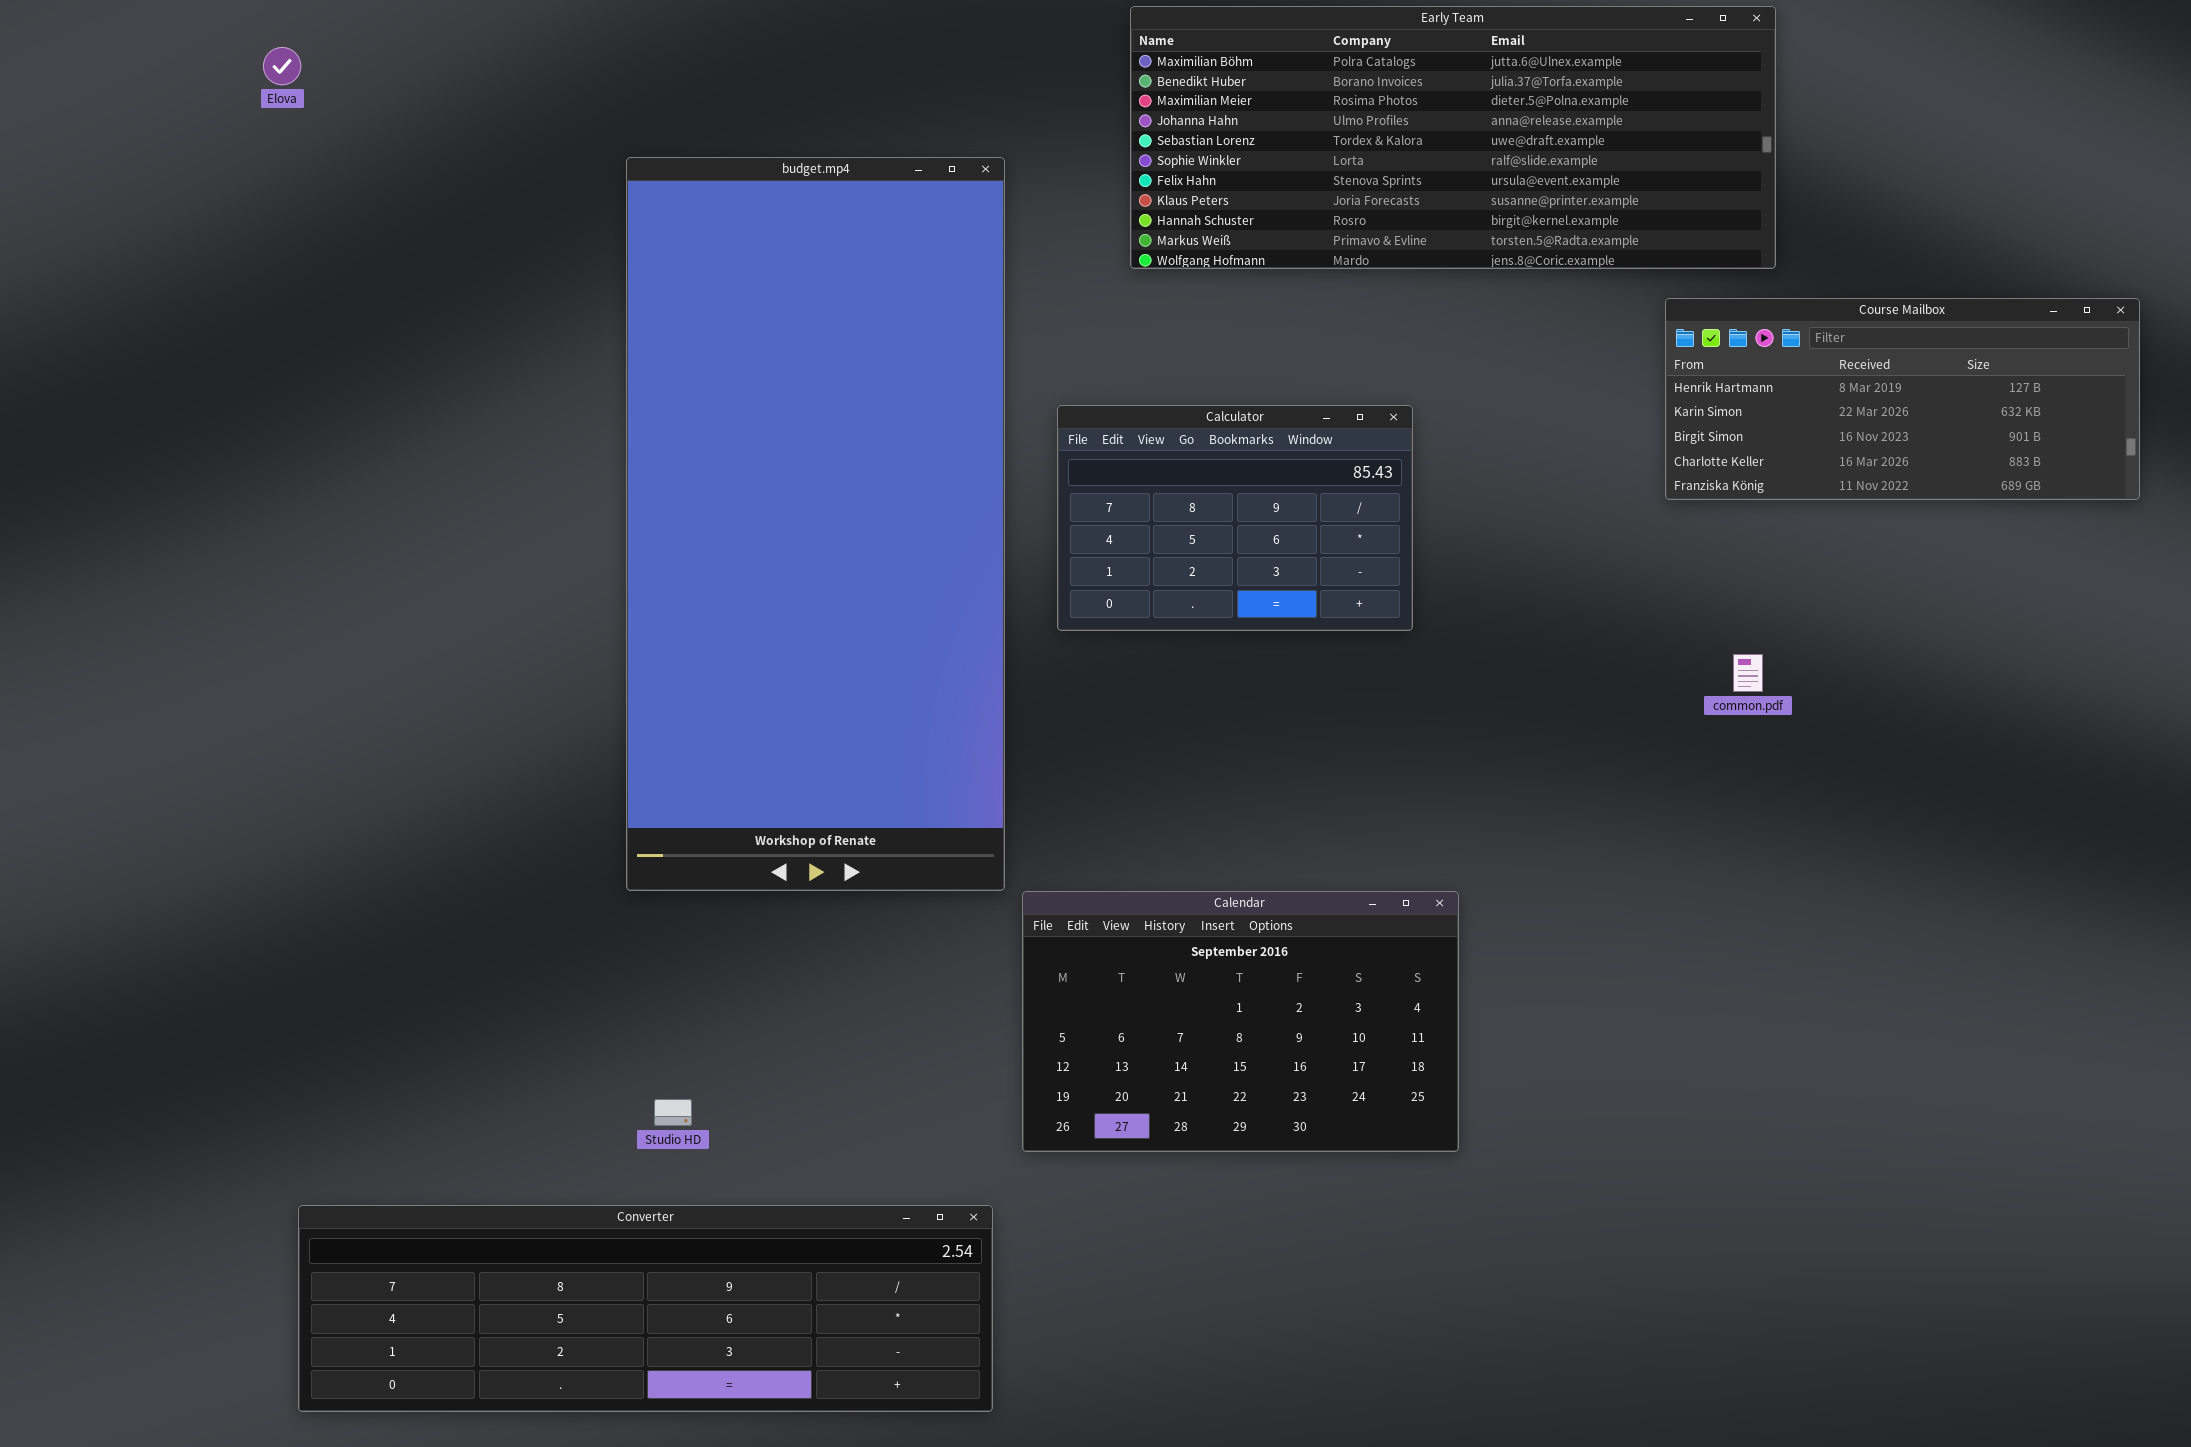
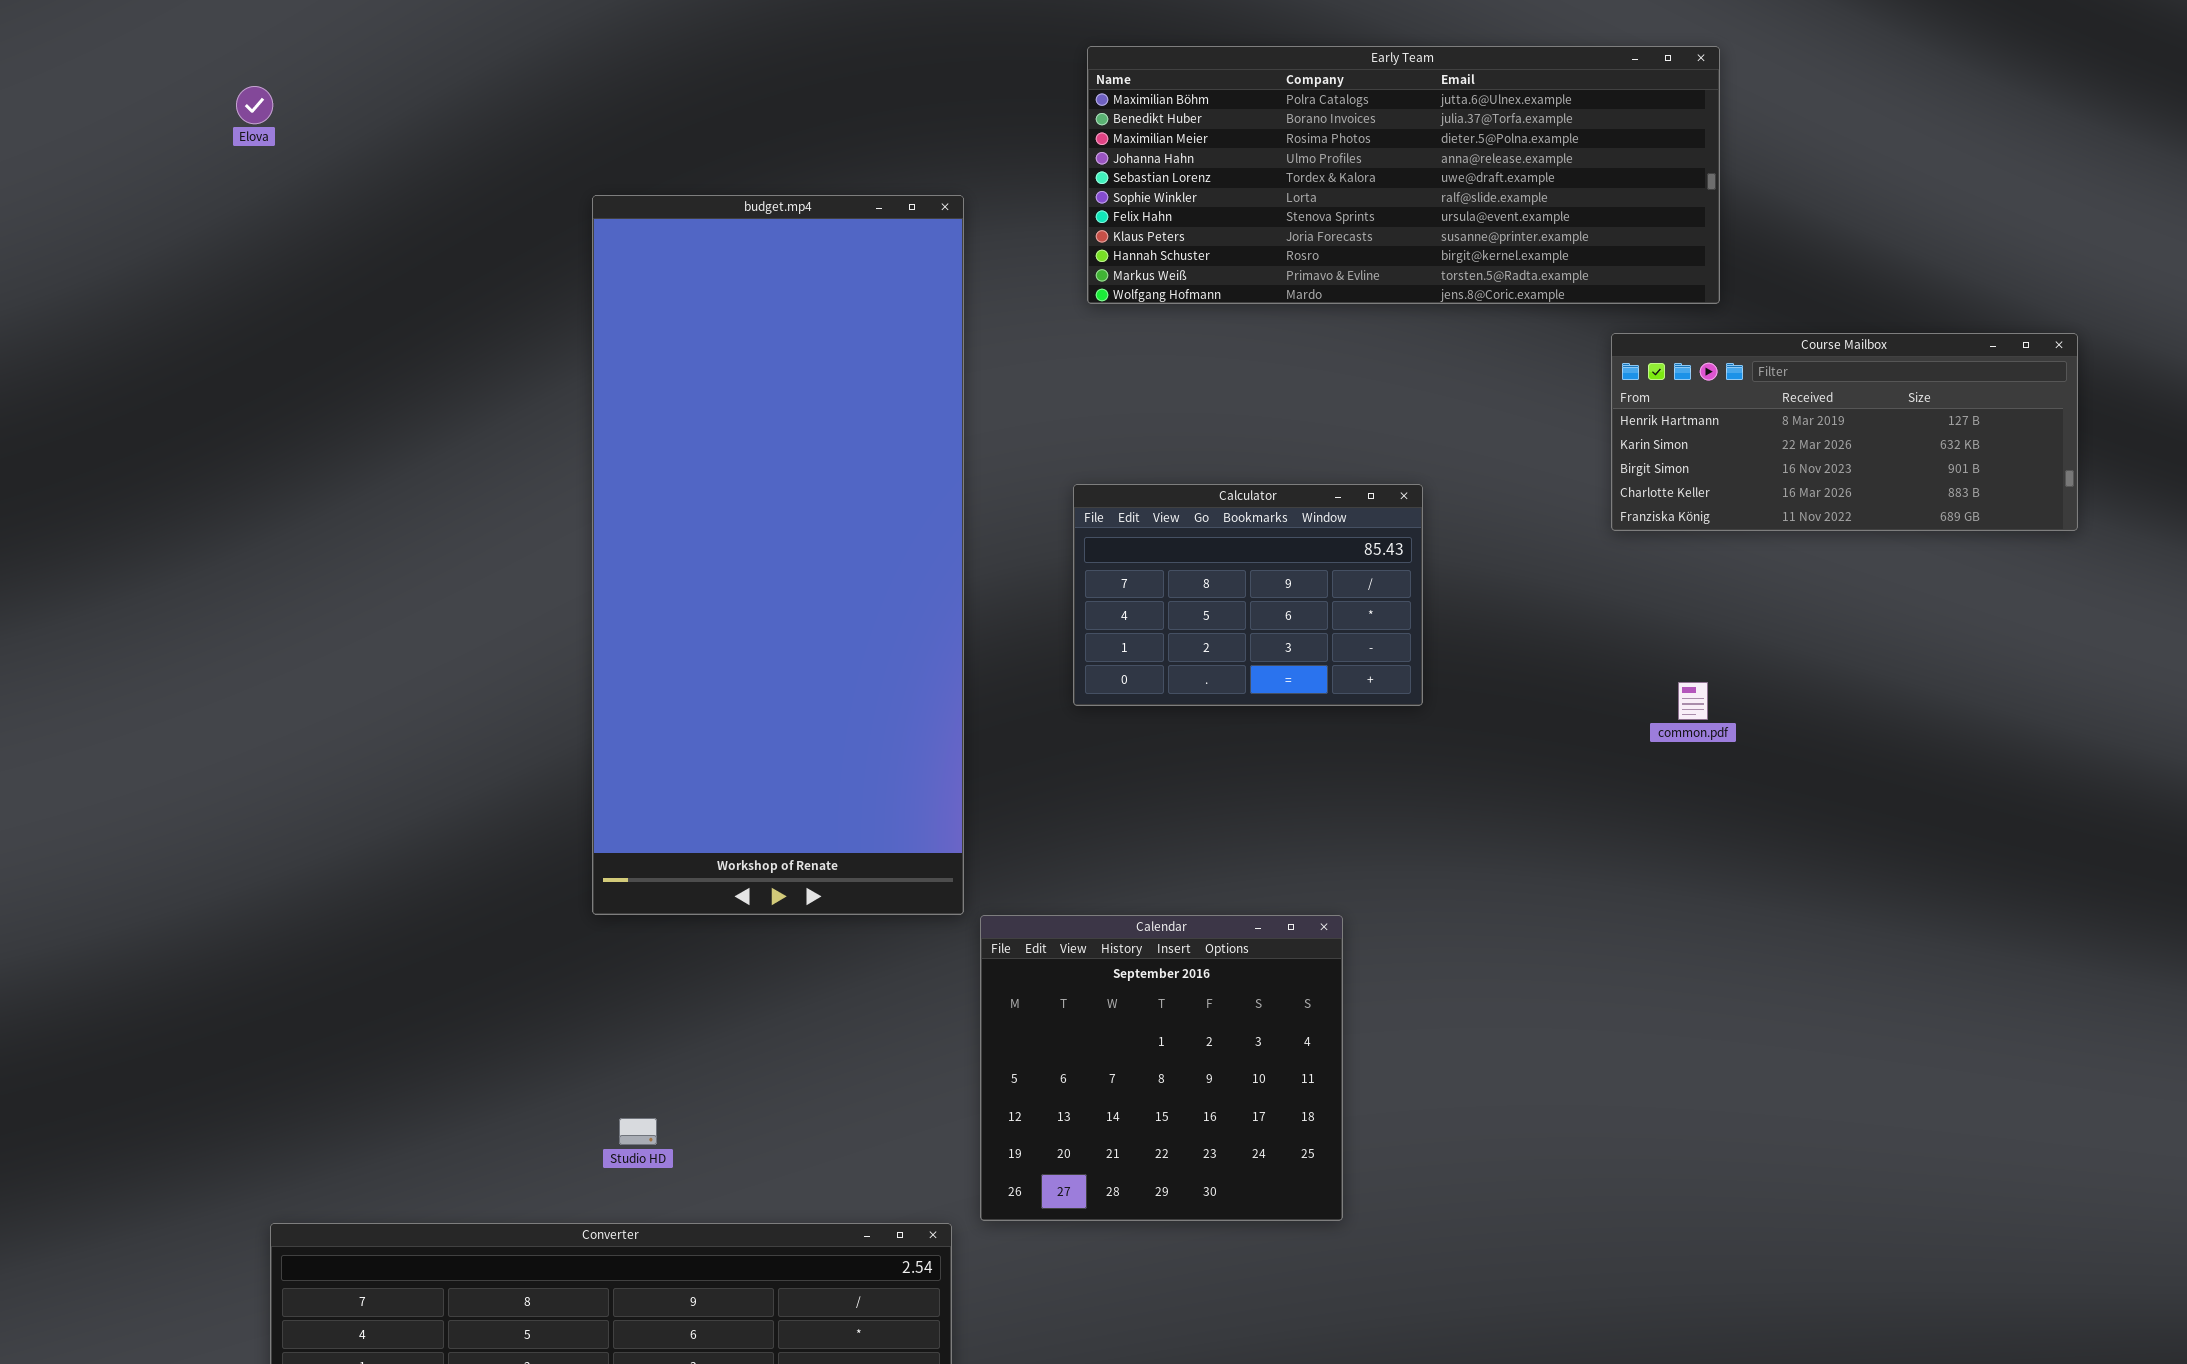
Calculator: [1057,405,1413,631] -> [1073,484,1423,706], moved
Calendar: [1022,891,1459,1152] -> [980,915,1343,1221], resized

